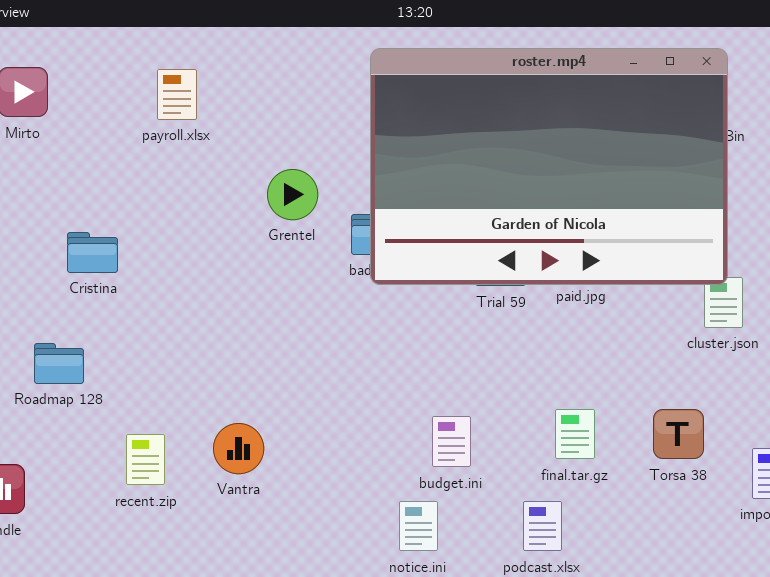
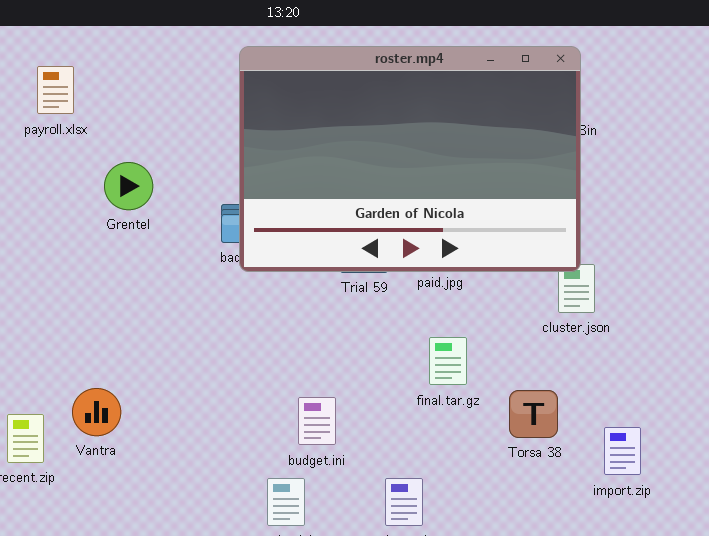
Grentel: [267,169,318,220] -> [104,162,153,210], moved
final.tar.gz: [555,409,595,459] -> [429,337,467,385], moved
Vantra: [213,423,264,474] -> [72,388,121,436], moved

